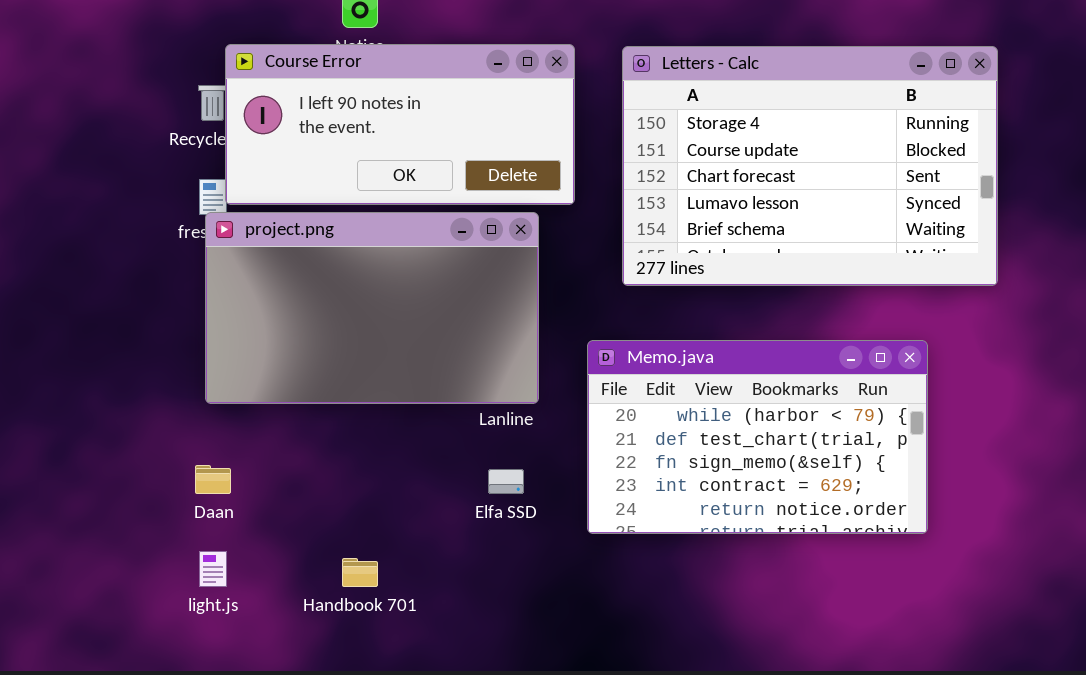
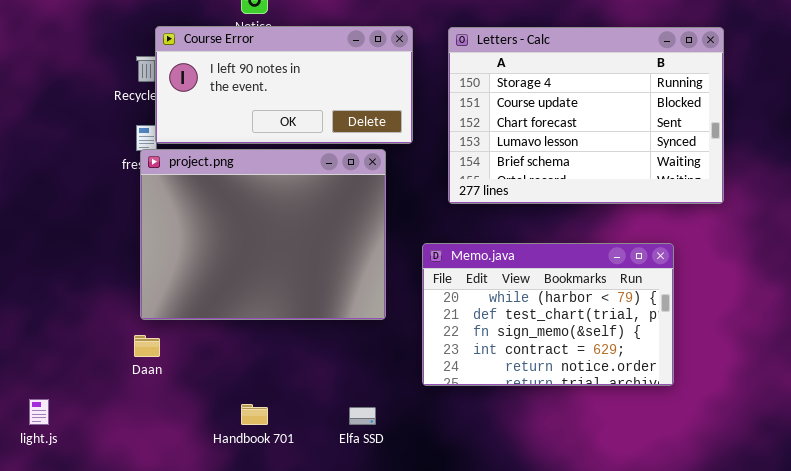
project.png: [205,212,539,404] -> [140,149,386,320], resized
Elfa SSD: [488,469,524,494] -> [349,407,376,425], moved
light.js: [199,551,227,587] -> [29,399,49,425], moved

